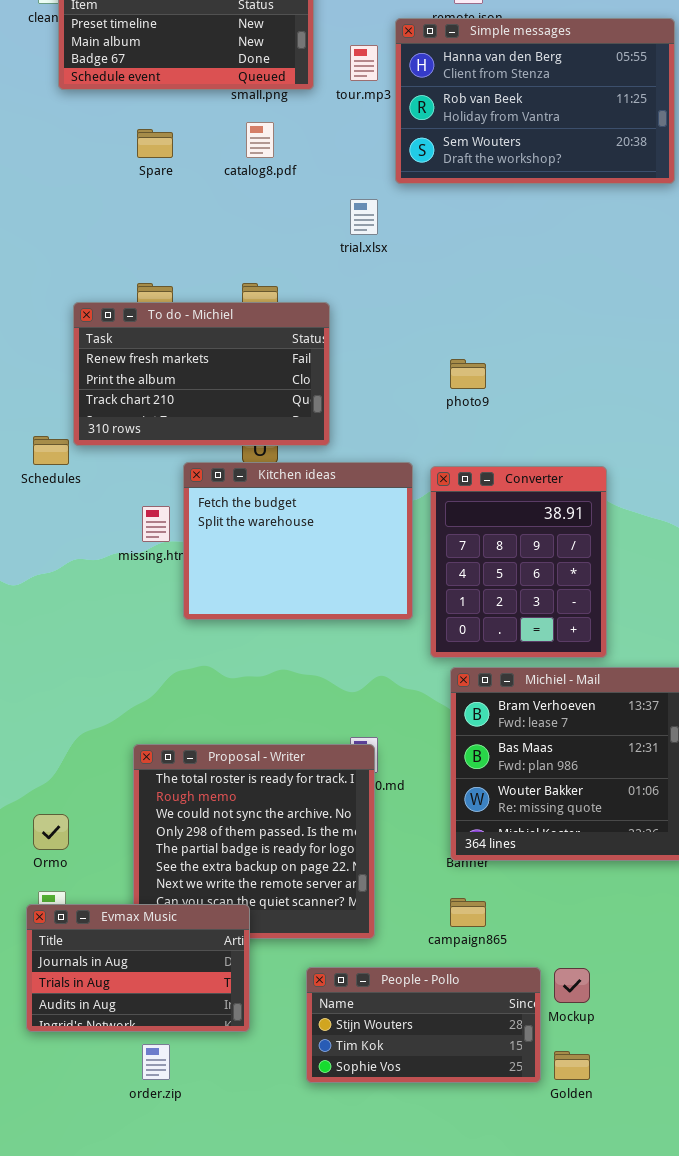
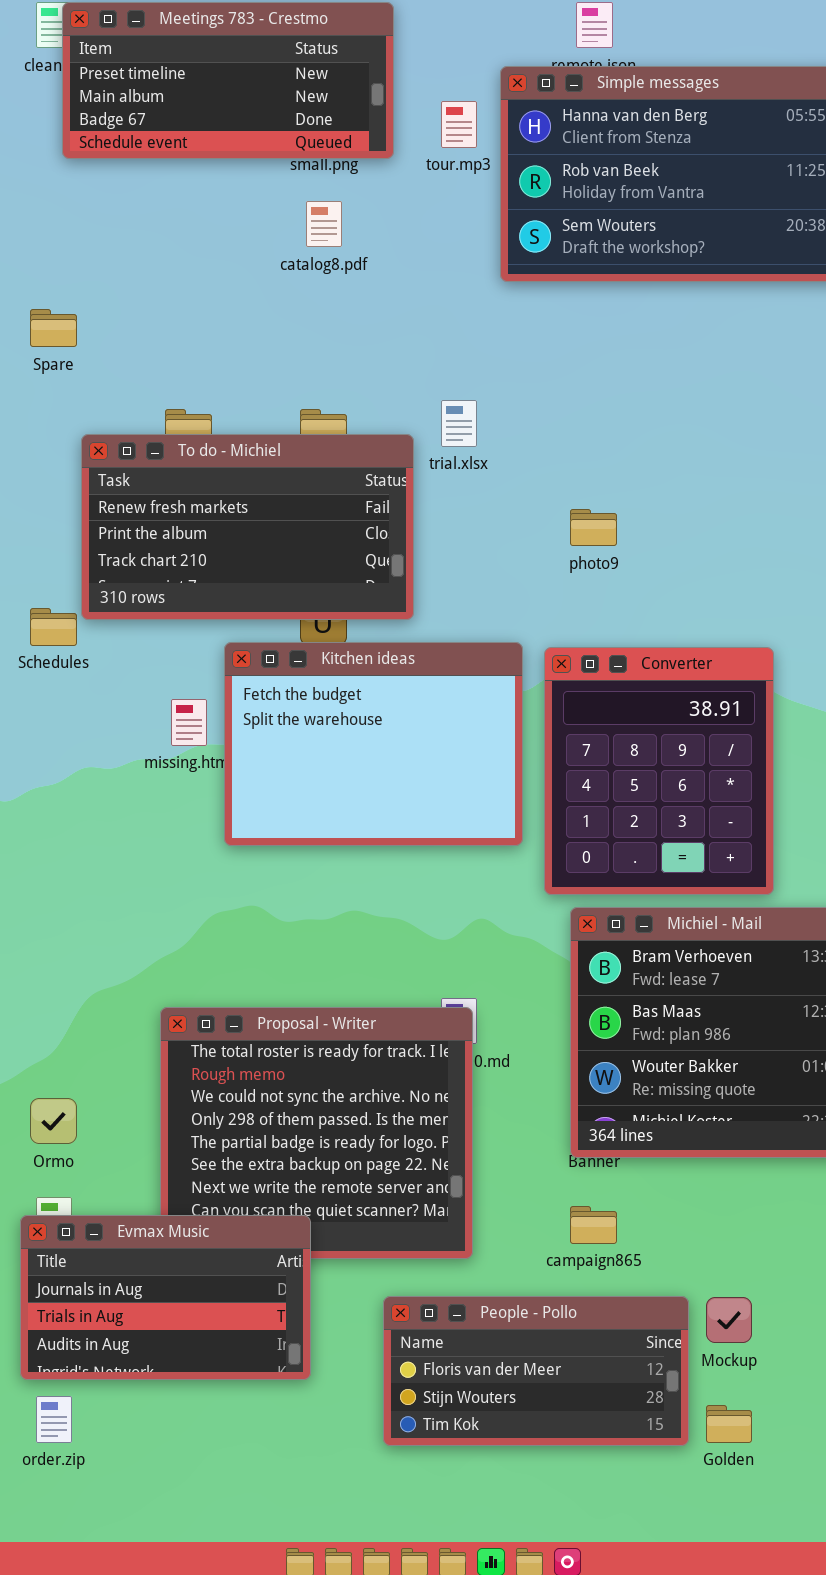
Spare: [137,129,173,158] -> [30,309,77,347], moved
trial.xlsx: [350,199,378,235] -> [441,400,477,447], moved
People - Pollo: [306,967,541,1083] -> [383,1296,689,1446], scrolled up 1 row
order.zip: [142,1044,170,1080] -> [36,1396,72,1443], moved

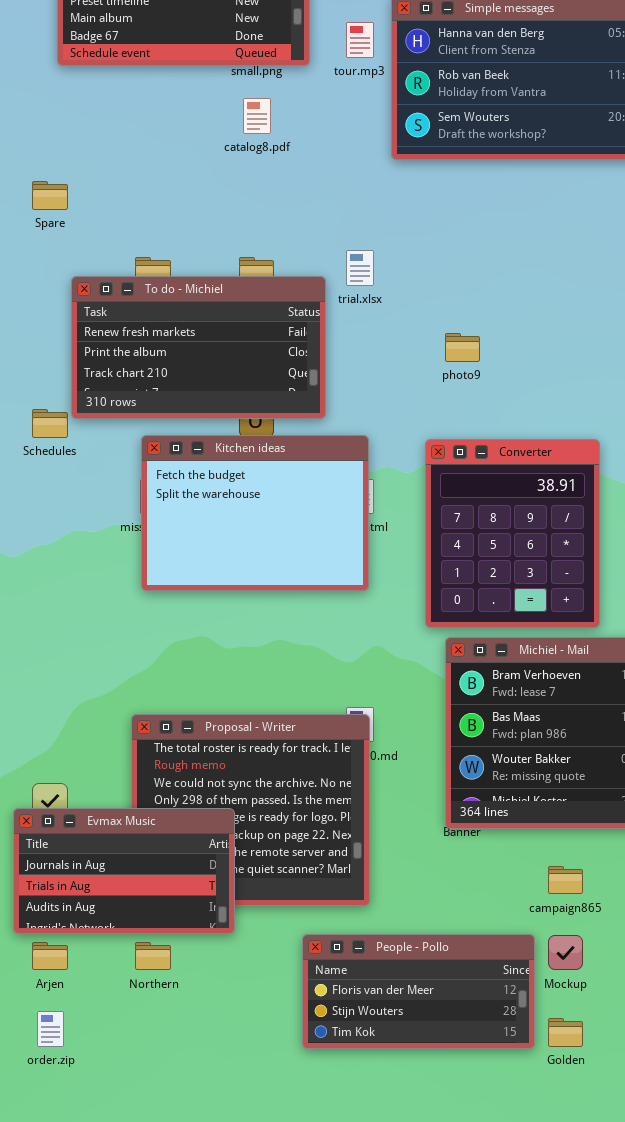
Kitchen ideas: [224,642,523,846] -> [141,435,369,591], moved
campaign865: [570,1206,617,1244] -> [548,866,583,894], moved
Evmax Music: [20,1215,311,1380] -> [13,808,235,934], moved

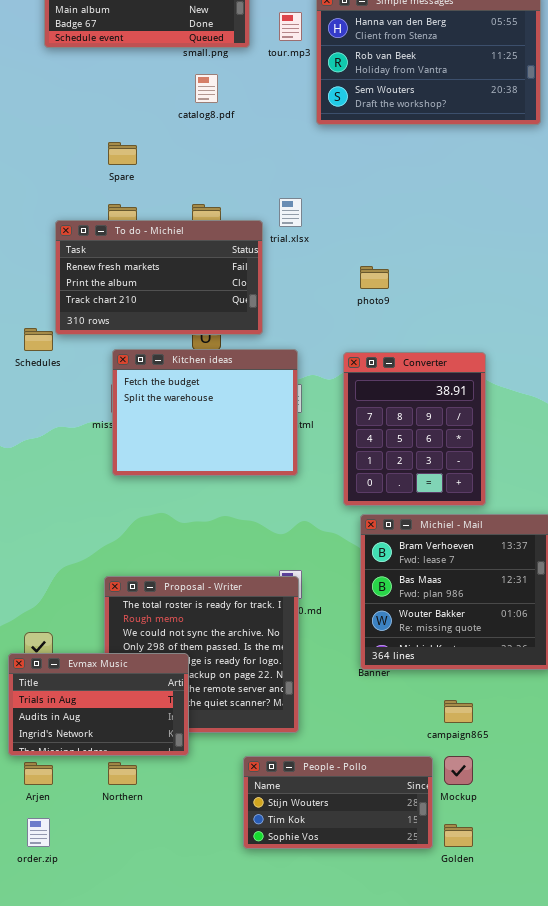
Spare: [32,181,68,210] -> [108,142,137,165], moved
Evmax Music: [13,808,235,934] -> [8,653,189,756], scrolled down 1 row
People - Pollo: [302,934,535,1049] -> [243,756,433,849], scrolled down 1 row

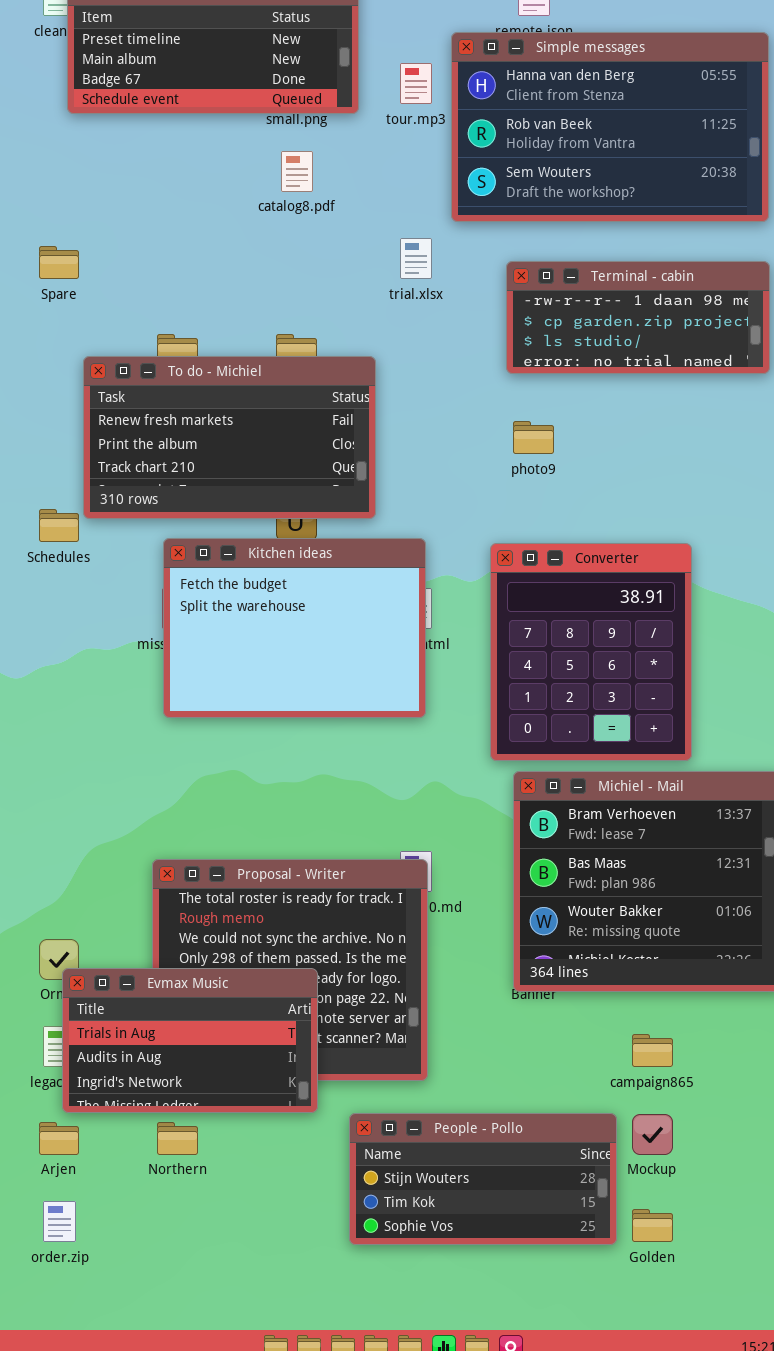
Spare: [108,142,137,165] -> [39,246,79,279], moved
Terminal - cabin: none -> [506,261,770,374], opened
trial.xlsx: [279,198,302,227] -> [400,238,432,279], moved
Evmax Music: [8,653,189,756] -> [62,968,318,1113], moved

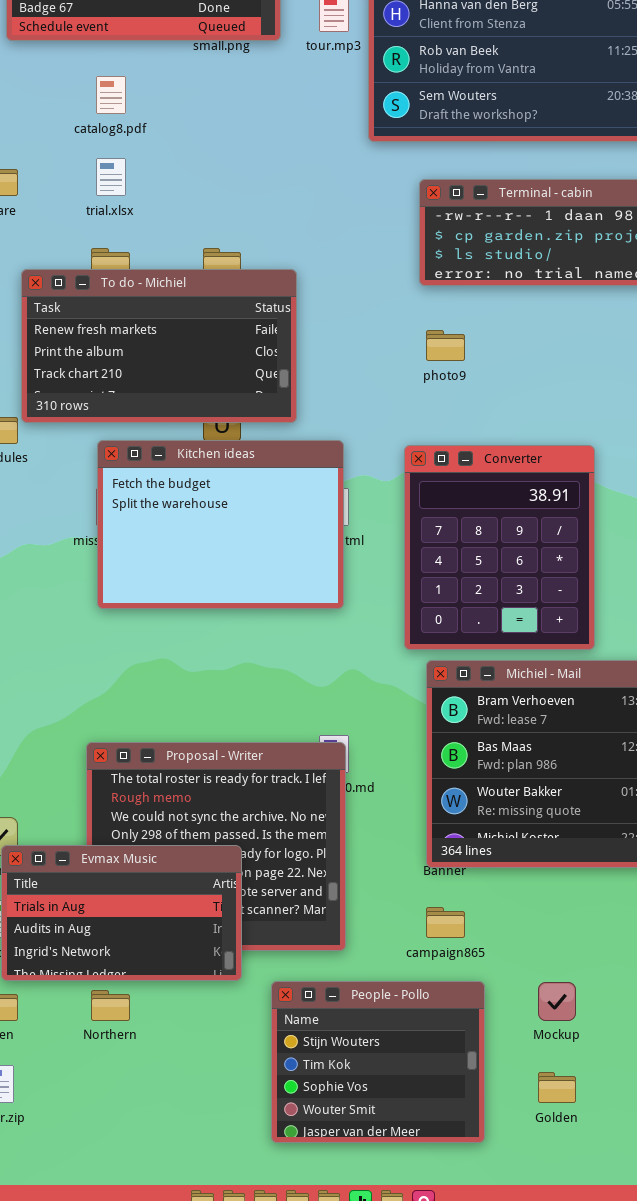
catalog8.pdf: [281,151,313,192] -> [96,76,126,114], moved
trial.xlsx: [400,238,432,279] -> [96,158,126,196], moved
campaign865: [632,1034,673,1067] -> [426,907,465,938], moved
People - Pollo: [349,1113,617,1245] -> [271,981,485,1143], resized

